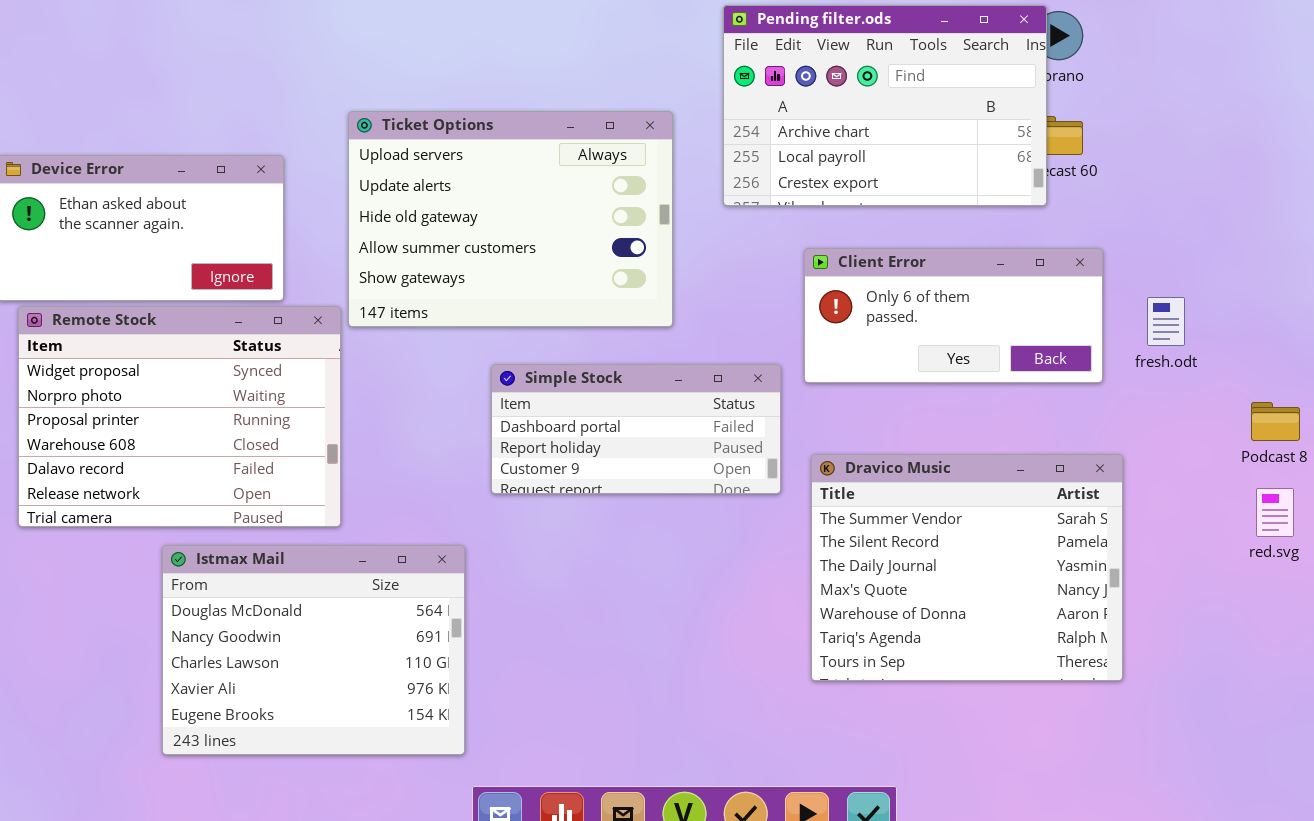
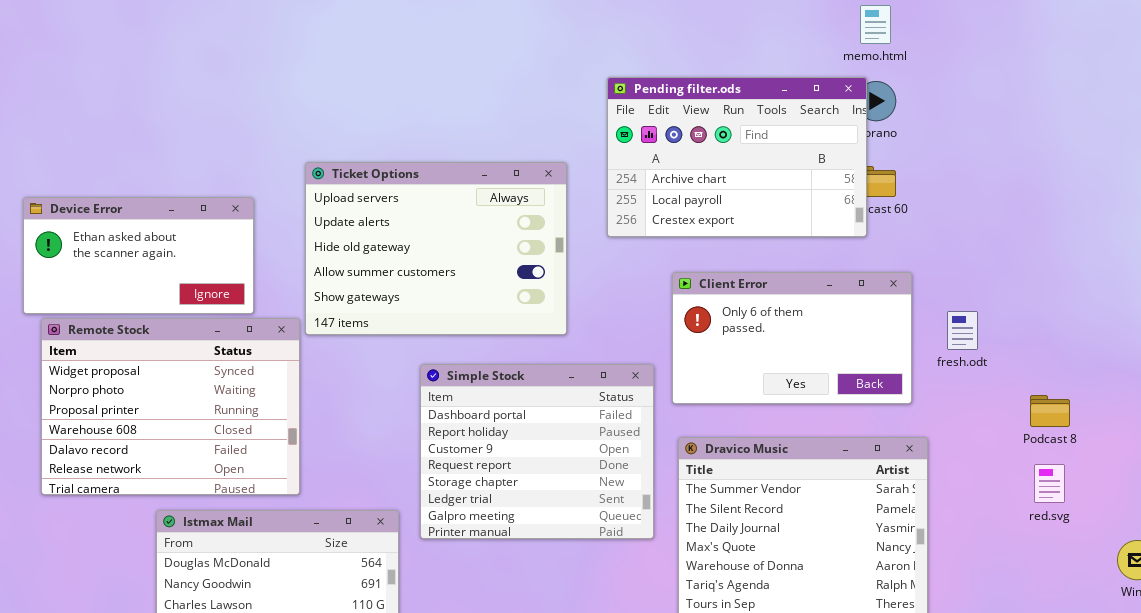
Client Error: [804,248,1103,383] -> [672,272,912,404], resized
Simple Stock: [491,364,781,494] -> [420,364,654,539], resized

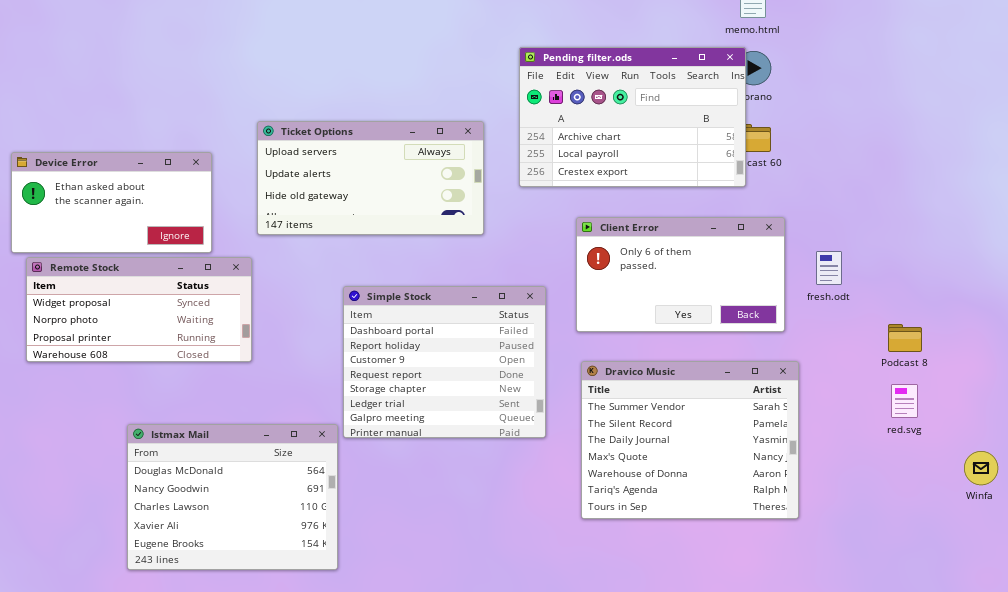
Ticket Options: [305,162,567,335] -> [257,121,484,235], resized
Remote Stock: [41,318,300,495] -> [26,257,252,362], resized
Simple Stock: [420,364,654,539] -> [343,286,546,438], moved

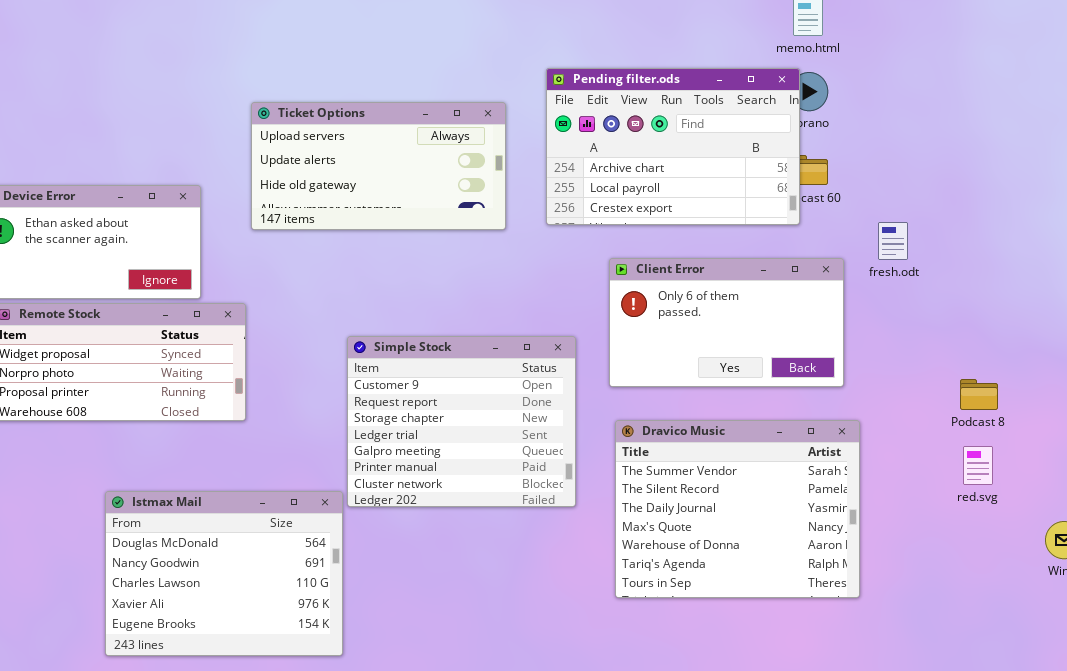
Ticket Options: [257,121,484,235] -> [251,102,506,230], moved
fresh.odt: [816,251,842,285] -> [878,222,908,260], moved
Simple Stock: [343,286,546,438] -> [347,336,576,507], scrolled down 2 rows

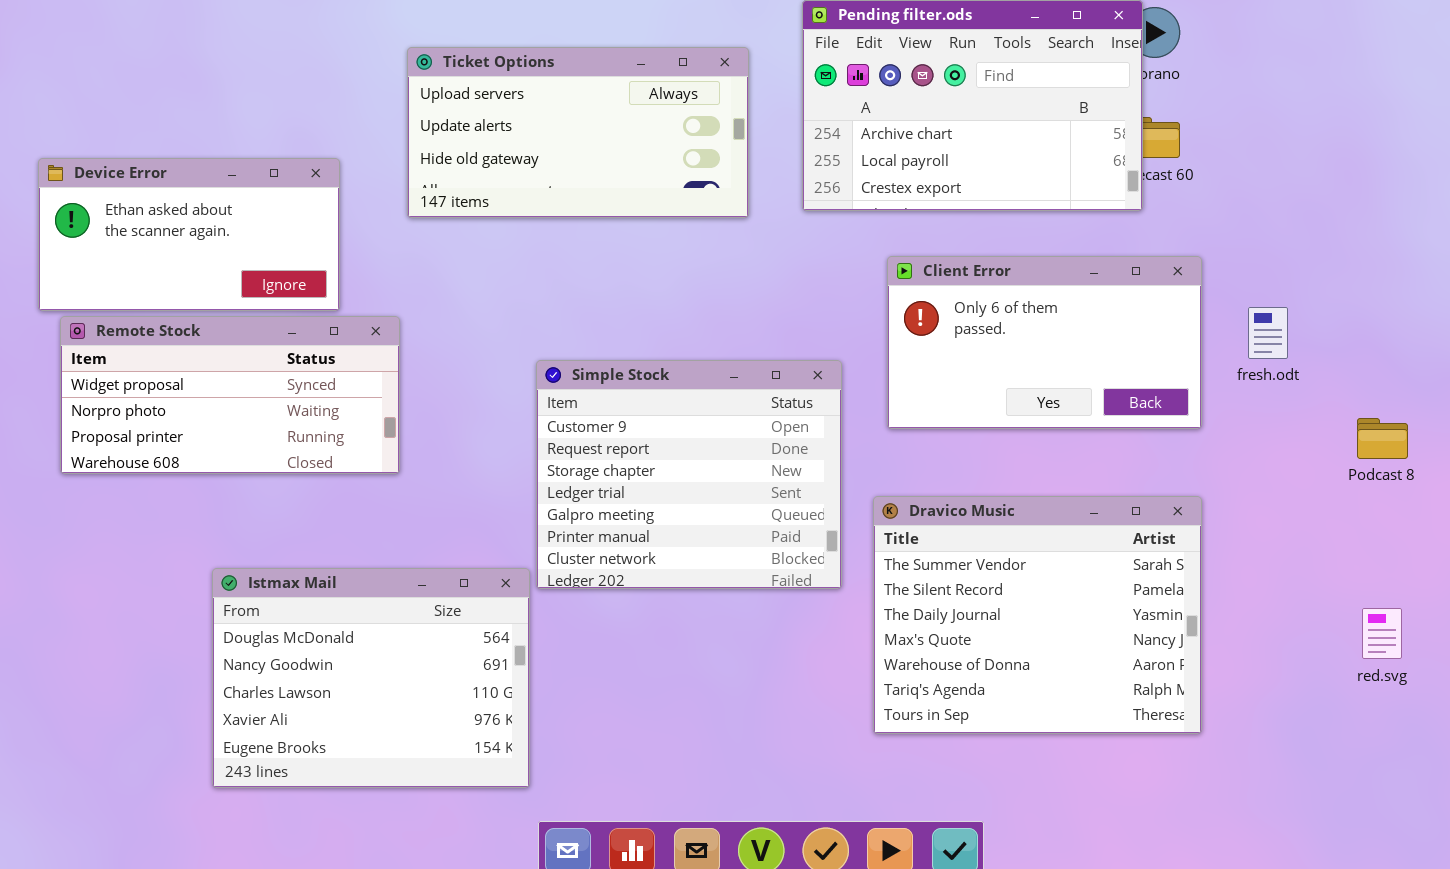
fresh.odt: [878,222,908,260] -> [1248,307,1288,359], moved
Dravico Music: [615,420,860,598] -> [873,496,1202,734], moved
red.svg: [963,446,993,485] -> [1362,608,1402,659], moved

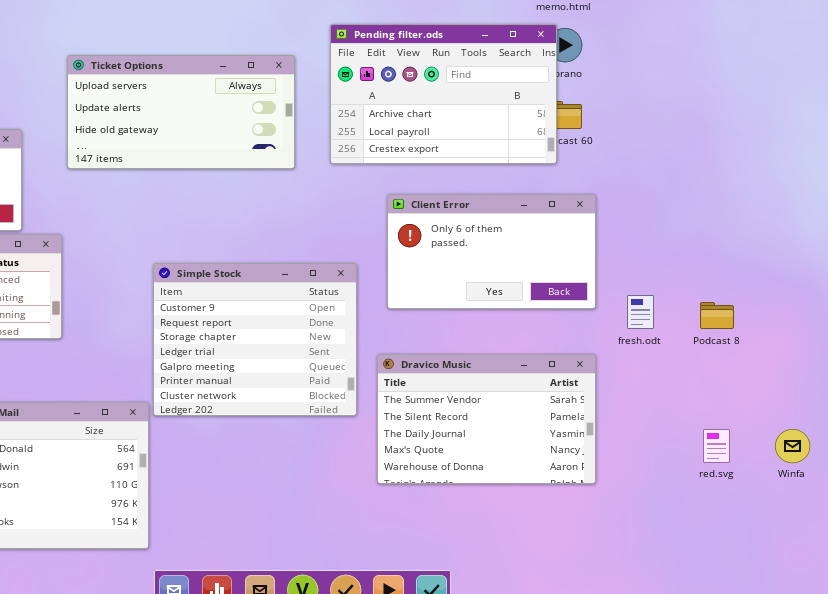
fresh.odt: [1248,307,1288,359] -> [627,295,654,329], moved
Dravico Music: [873,496,1202,734] -> [377,354,596,484], resized

